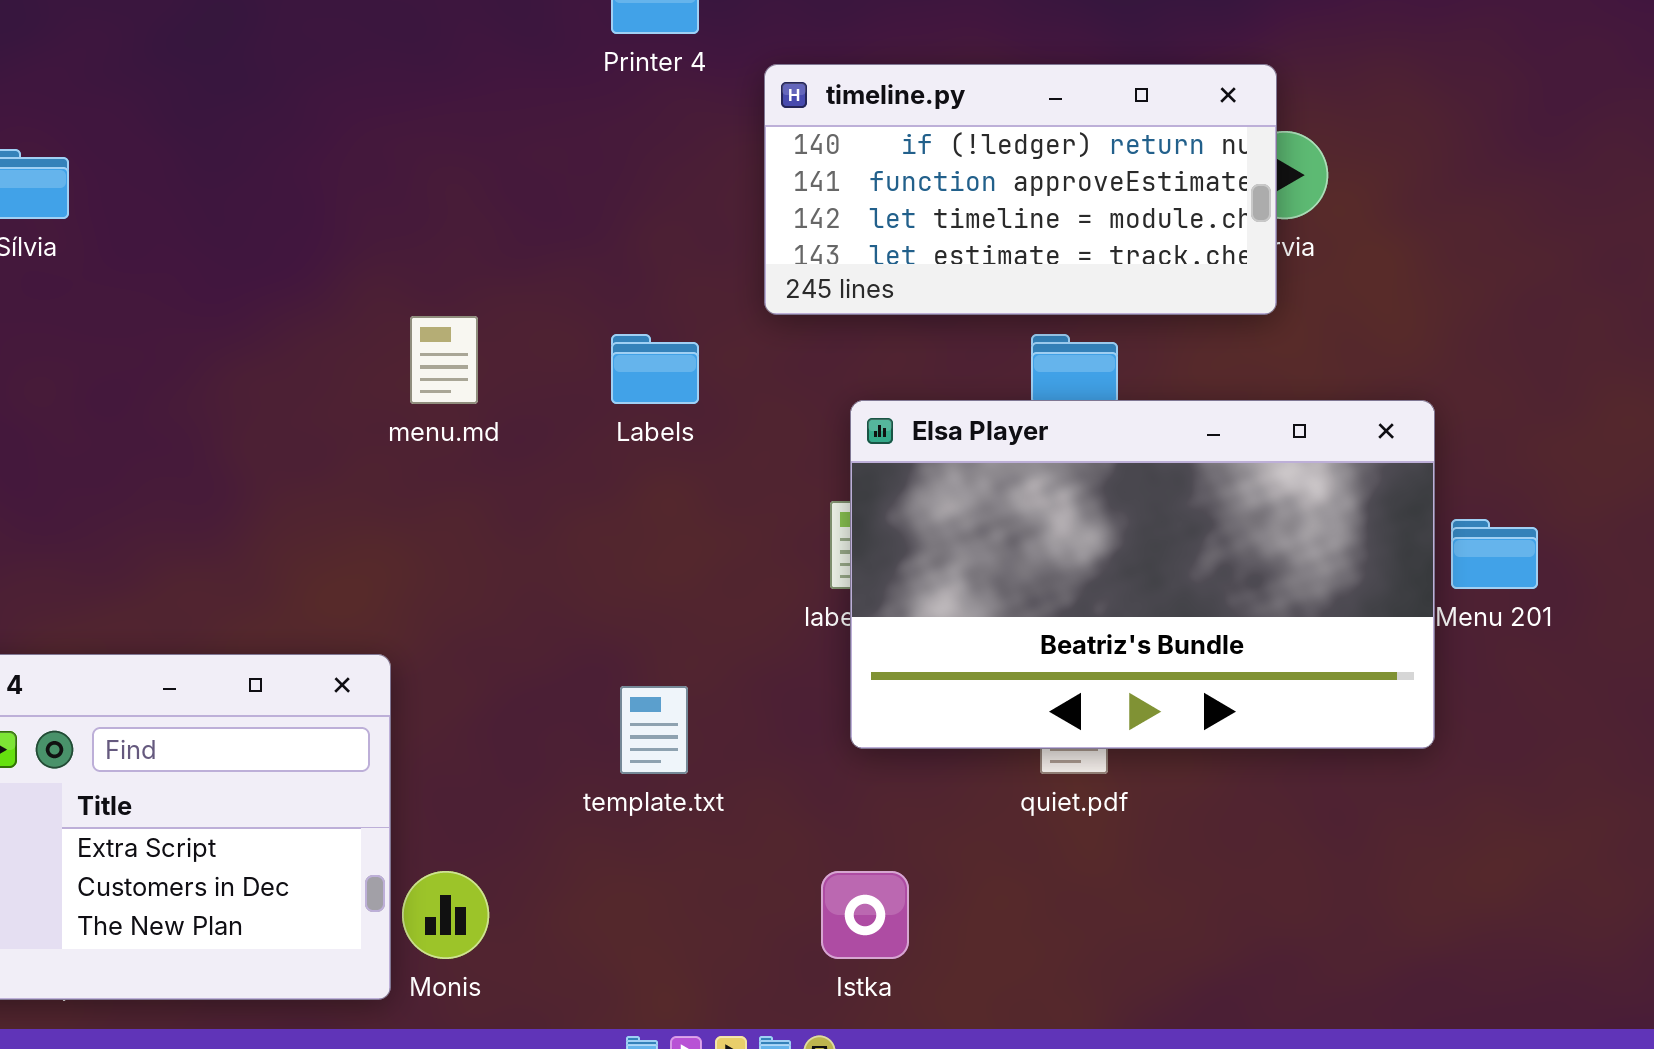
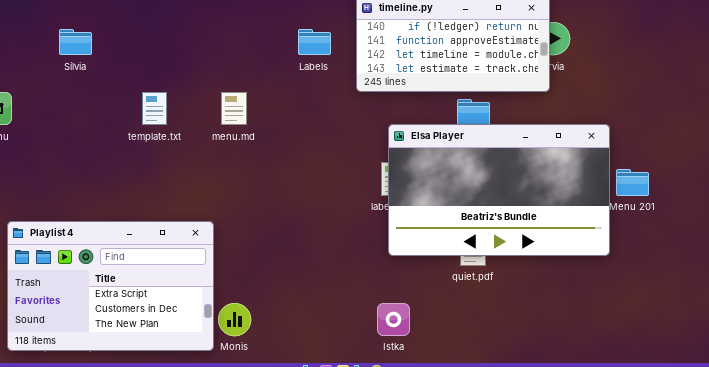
Labels: [611,334,699,404] -> [298,29,331,55], moved
template.txt: [620,686,688,774] -> [142,92,167,125], moved

